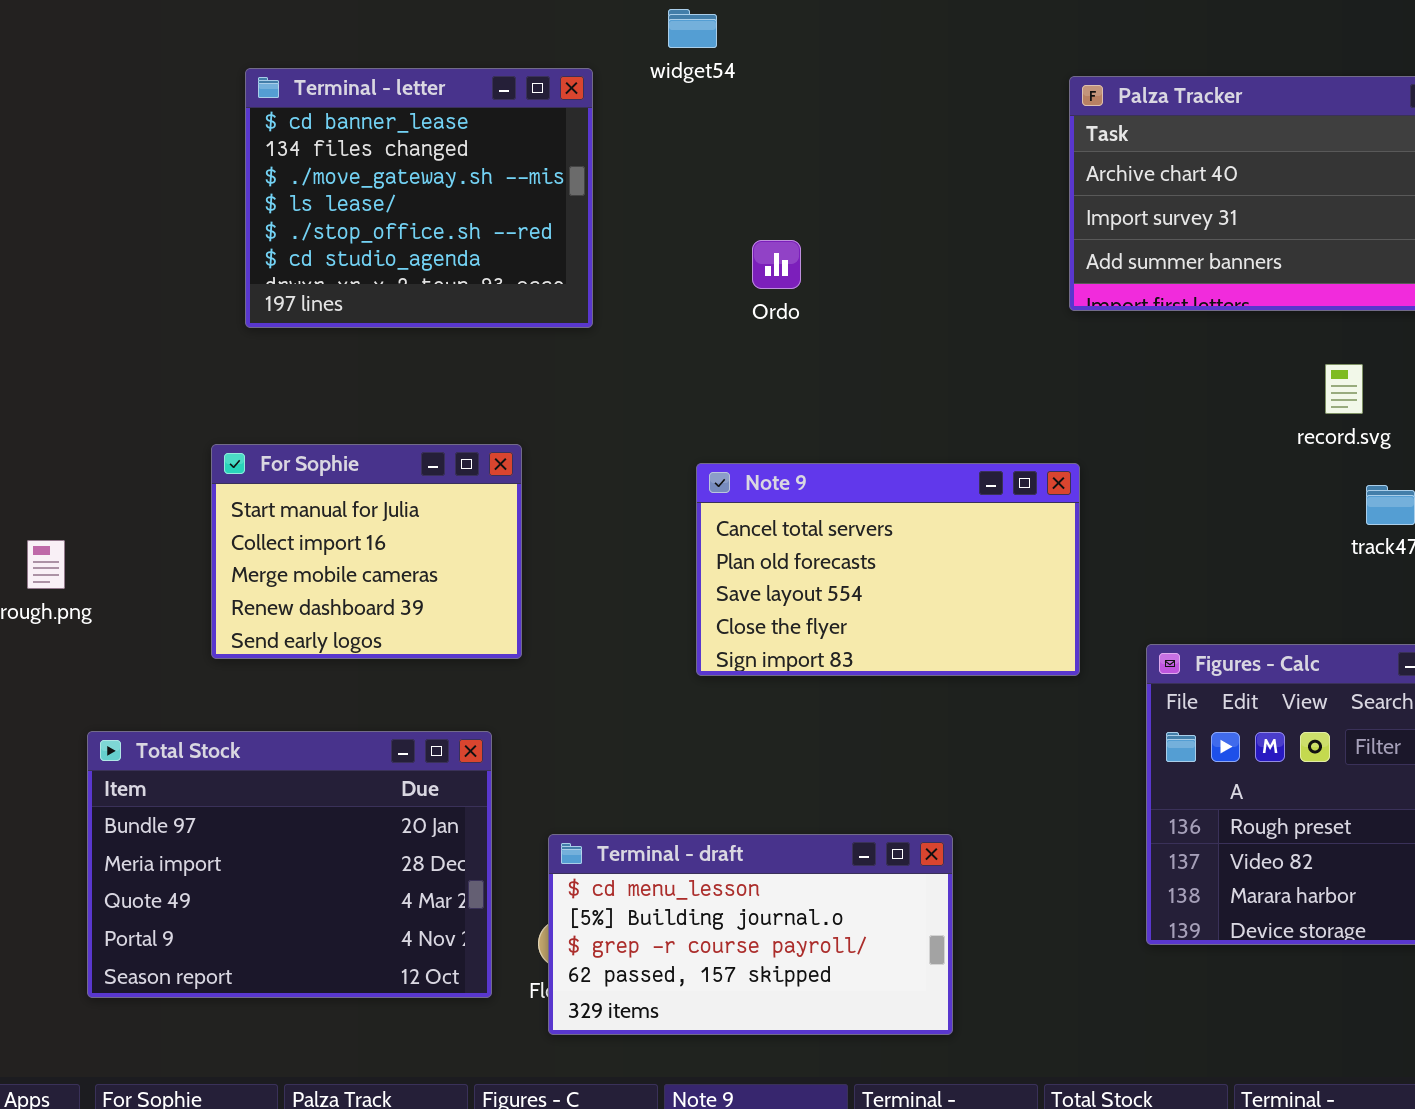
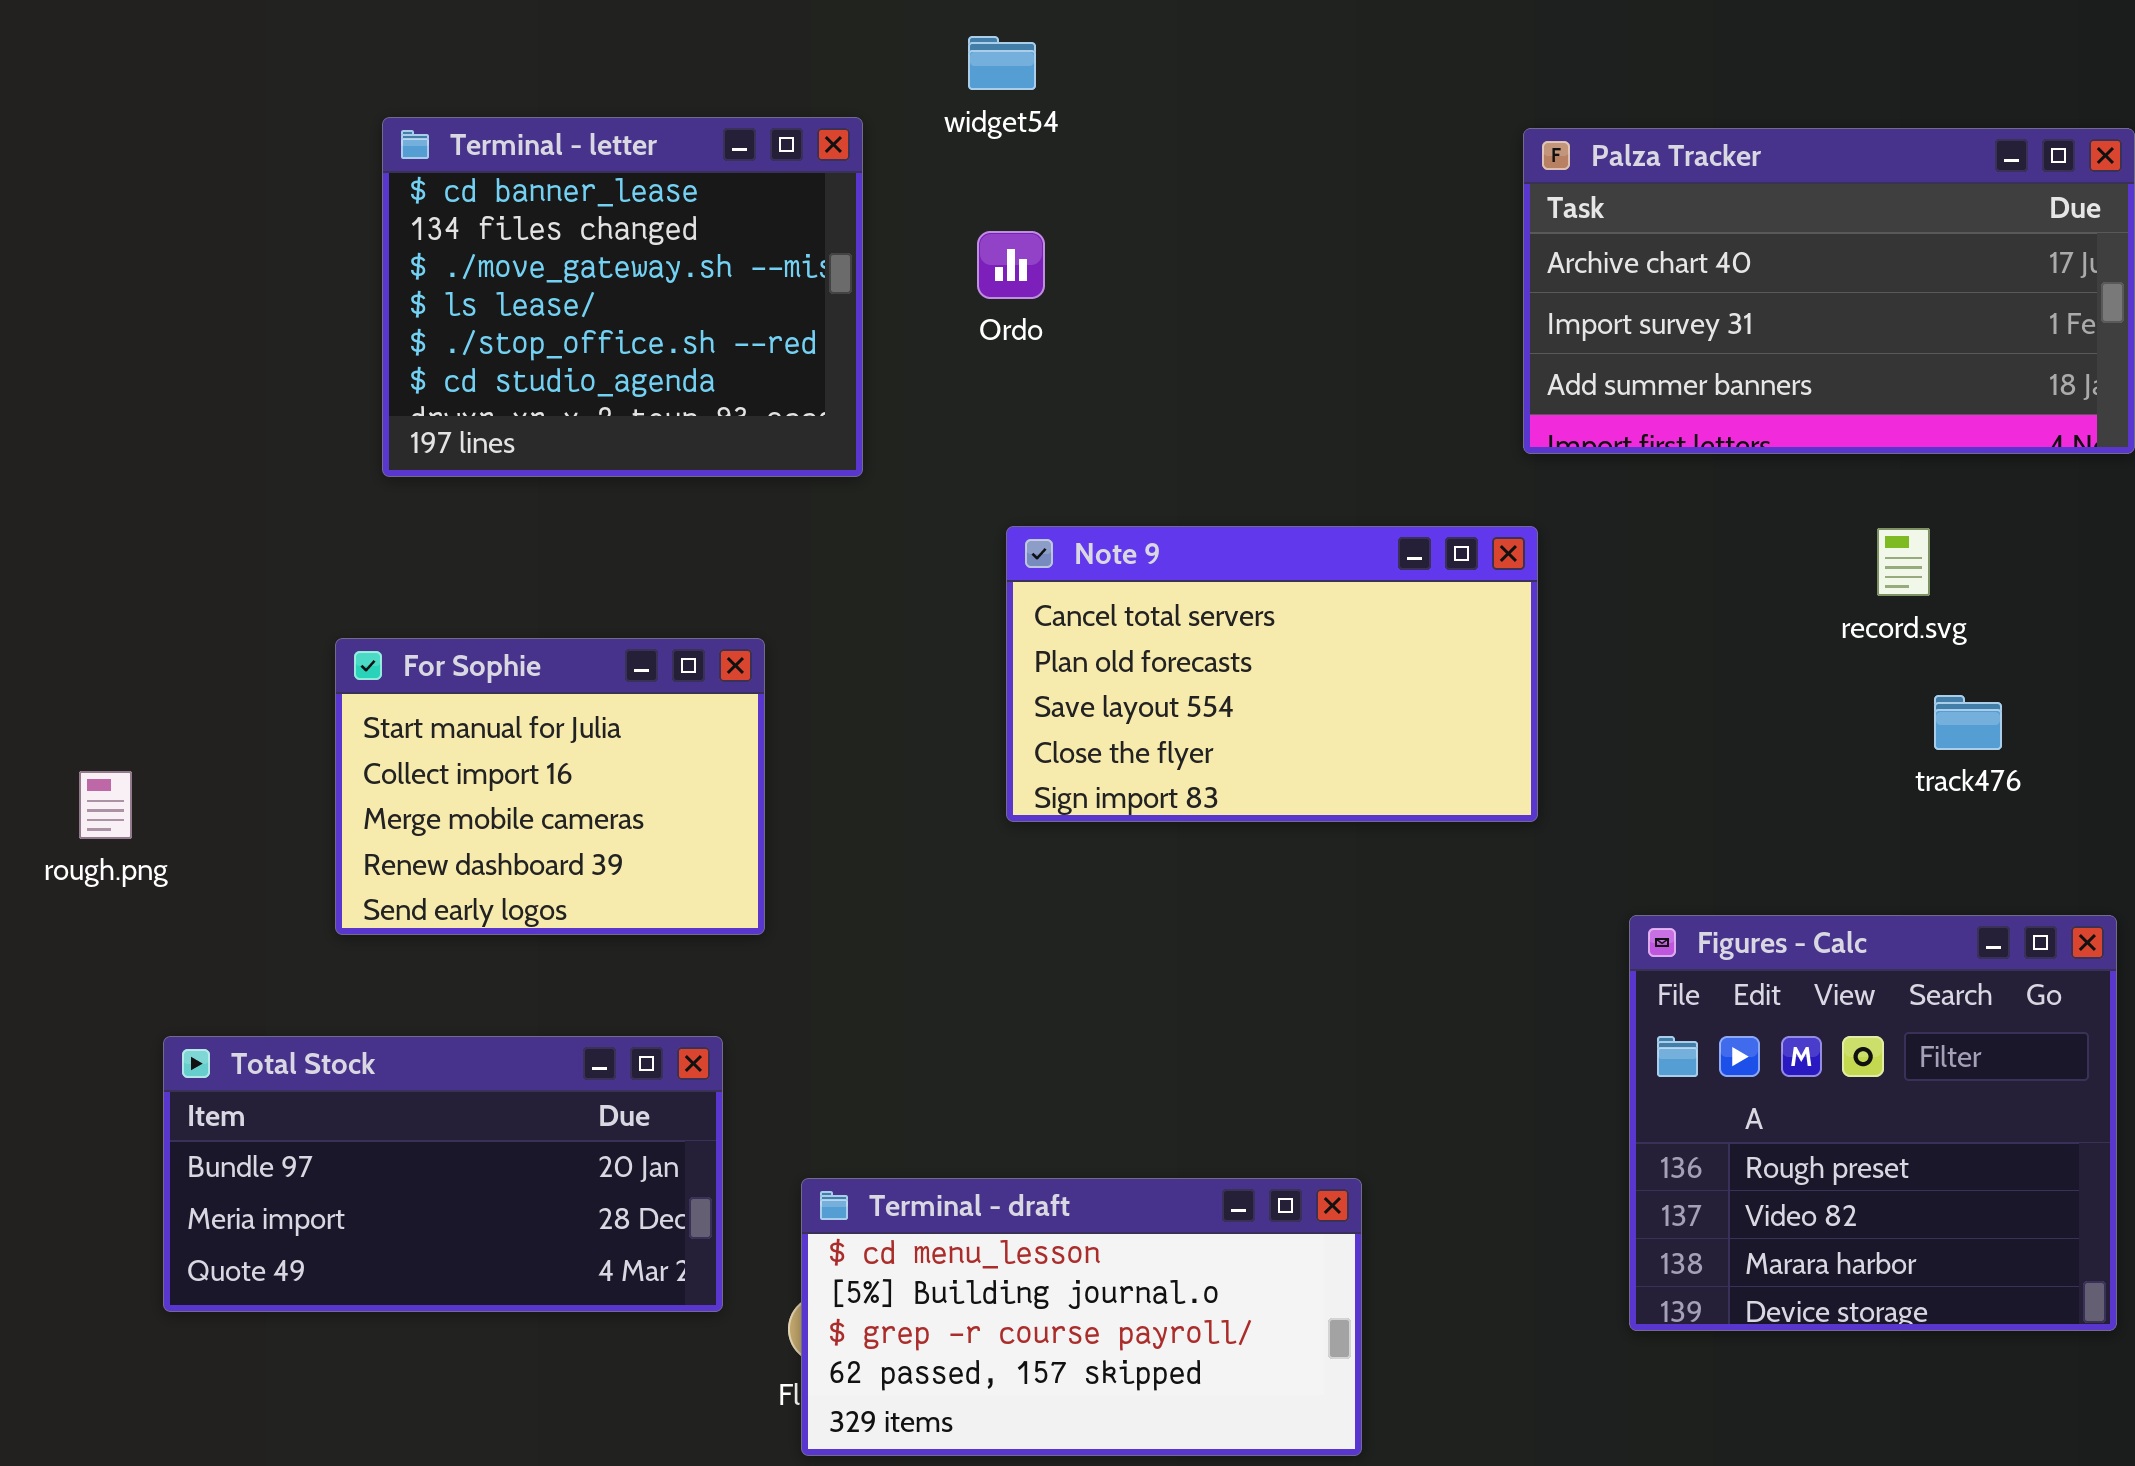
Ordo: [752,240,801,289] -> [977,231,1045,299], moved
Note 9: [696,463,1080,676] -> [1006,526,1538,822], moved
Total Stock: [87,731,492,998] -> [163,1036,723,1312], resized

